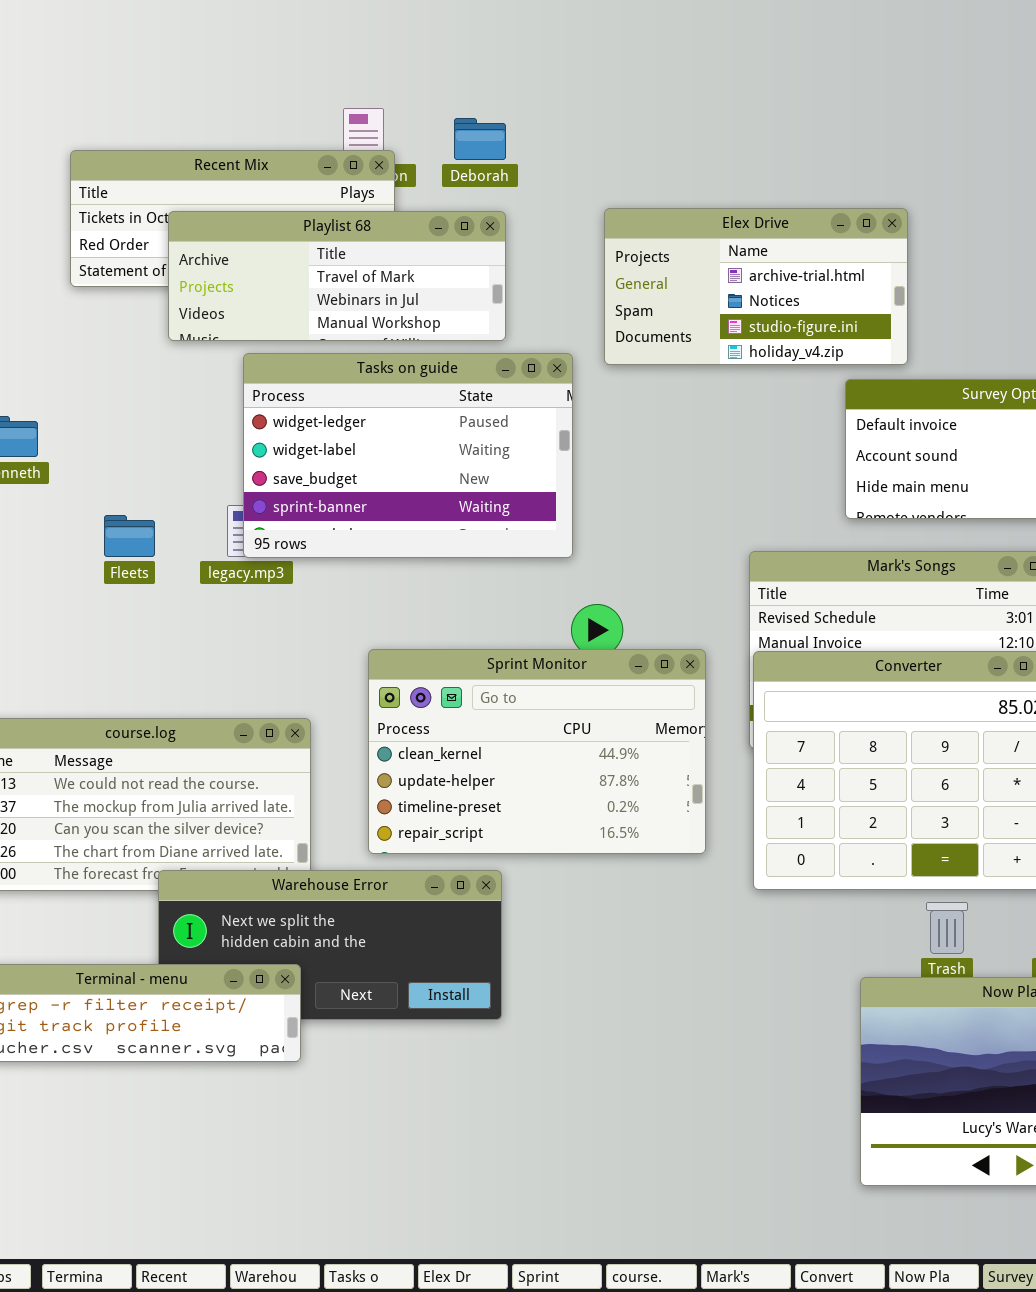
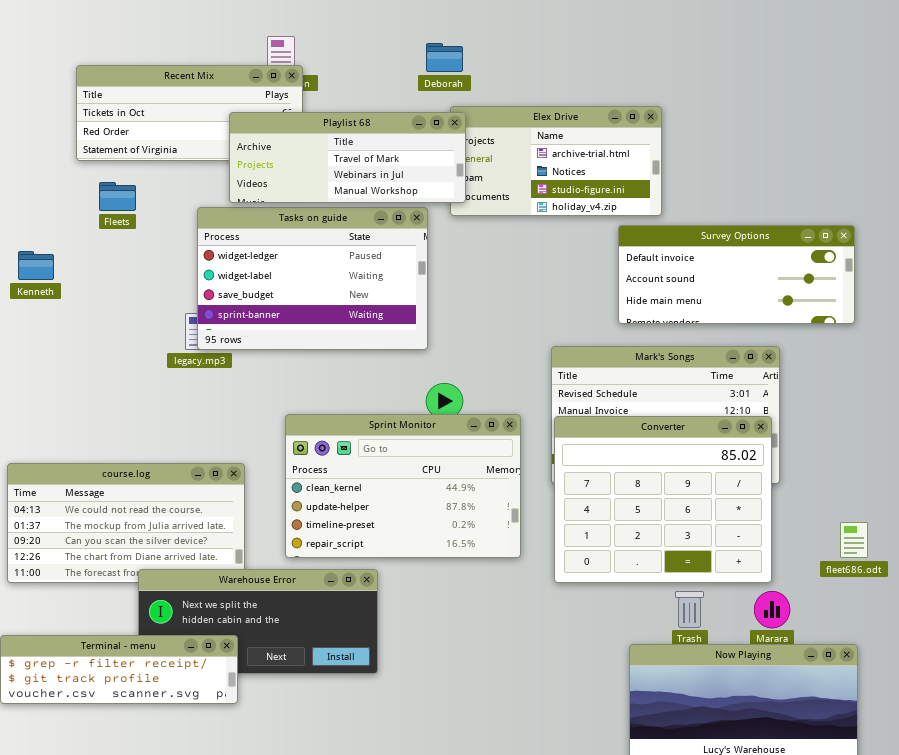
Deborah: [454,118,506,160] -> [426,43,463,72], moved
Playlist 68: [168,211,506,341] -> [229,112,466,203], moved
Fleets: [104,515,155,557] -> [99,182,136,211], moved

